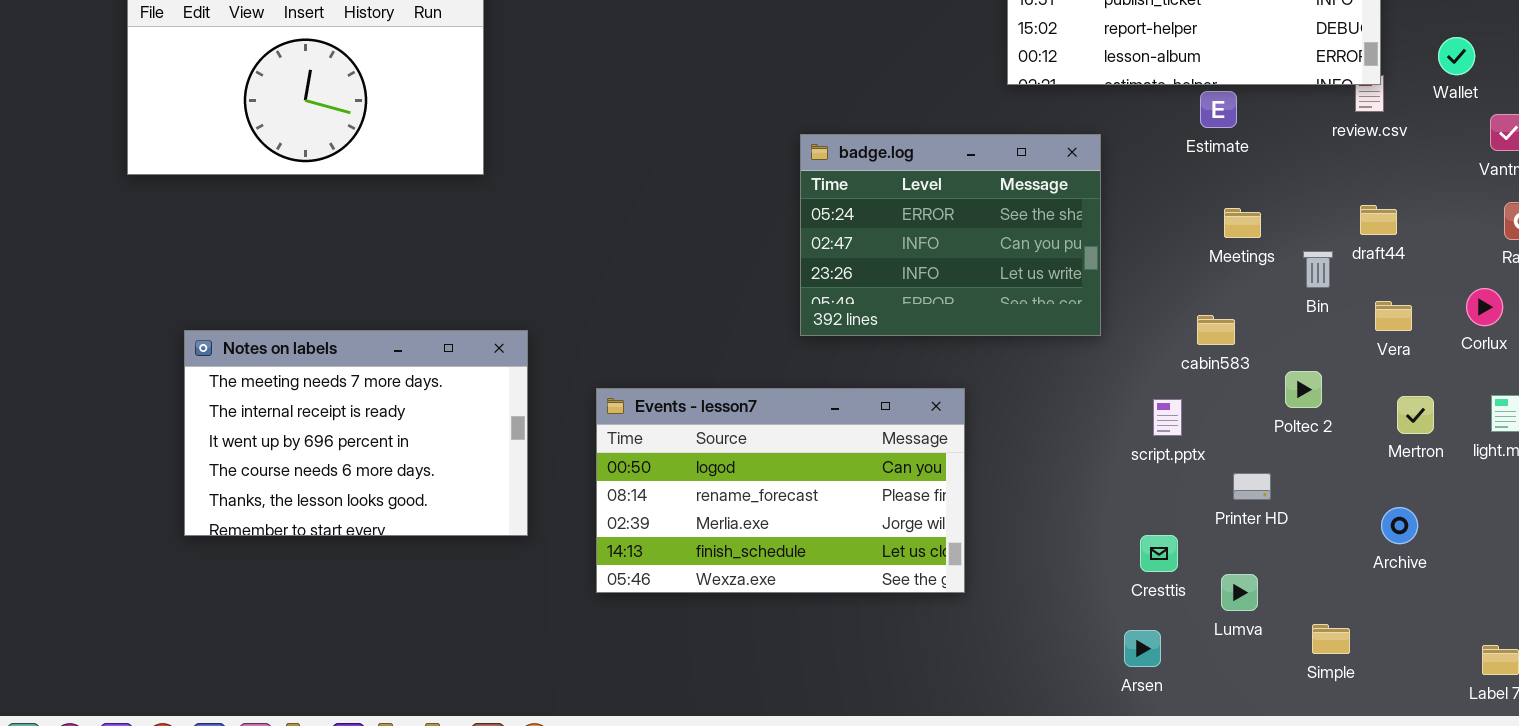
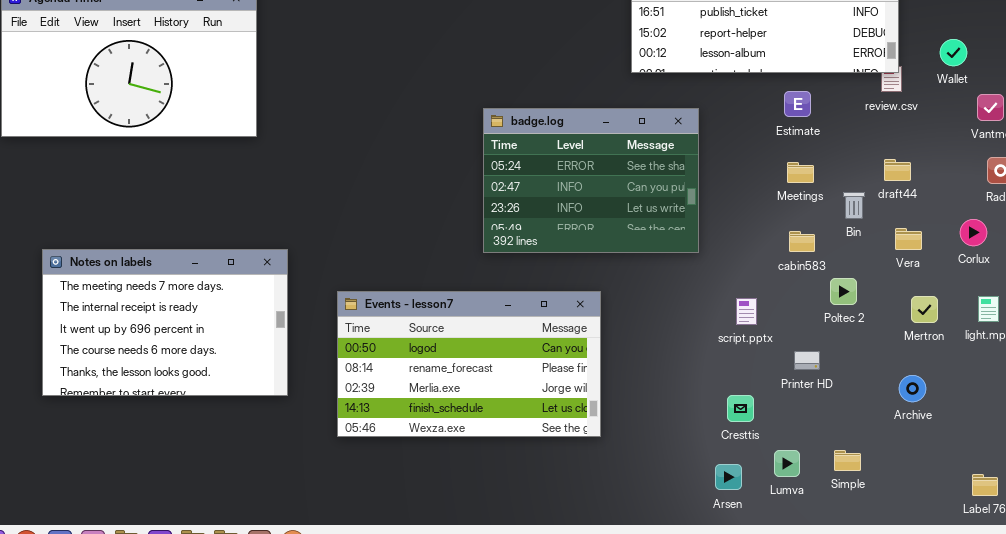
Estimate: [1200,91,1237,128] -> [784,91,811,117], moved
cabin583: [1197,315,1235,345] -> [789,231,815,252], moved
Lumva: [1221,574,1258,611] -> [774,450,800,477], moved
Simple: [1312,624,1350,654] -> [834,450,861,471], moved

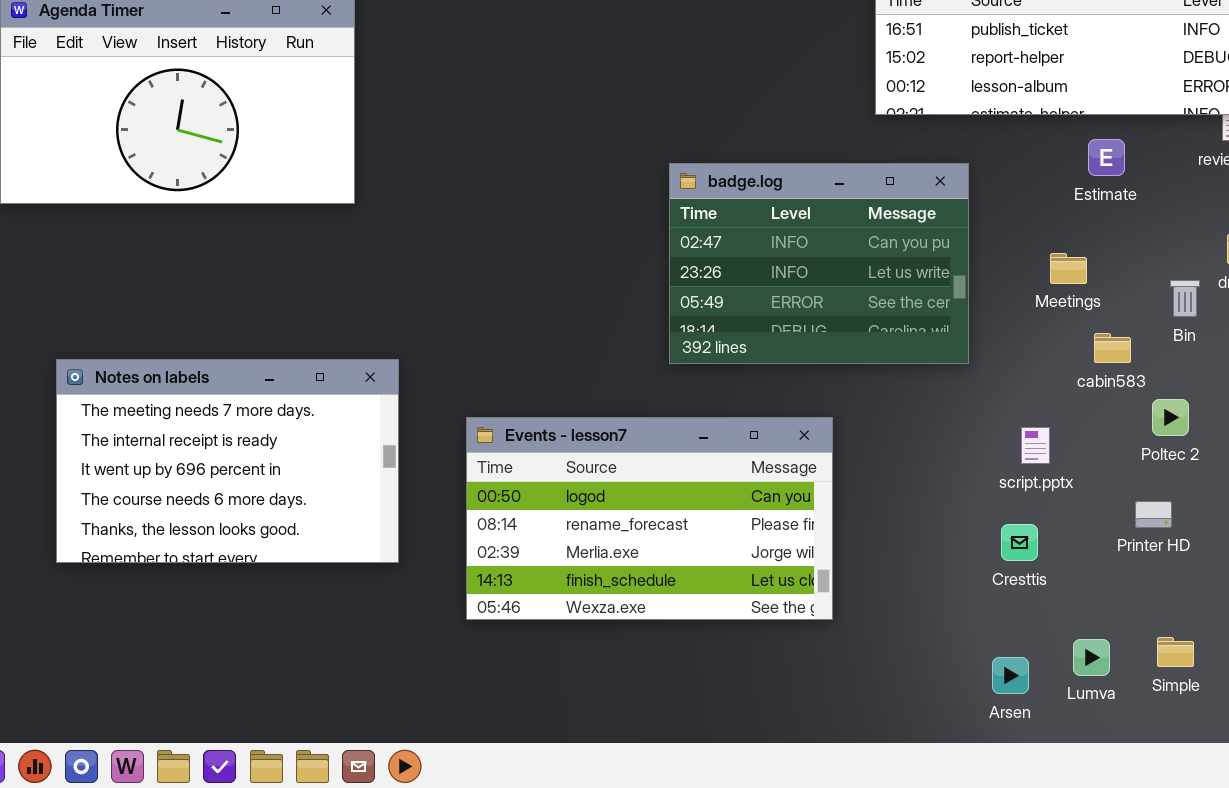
badge.log: [483,108,699,253] -> [669,163,969,364], scrolled down 1 row
Meetings: [787,162,814,183] -> [1050,253,1087,284], moved
Printer HD: [794,351,820,370] -> [1135,501,1172,528], moved
Cresttis: [727,395,754,422] -> [1001,524,1038,561], moved

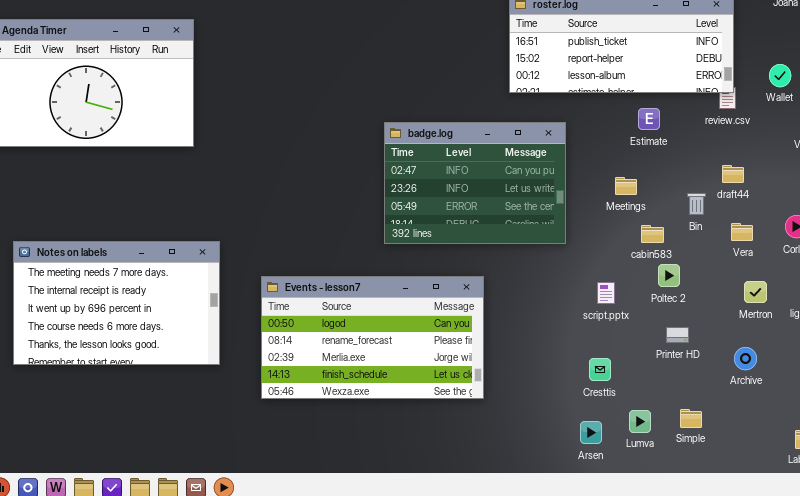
Poltec 2: [1152,399,1189,436] -> [658,264,680,287], moved
Cresttis: [1001,524,1038,561] -> [589,358,611,381], moved

